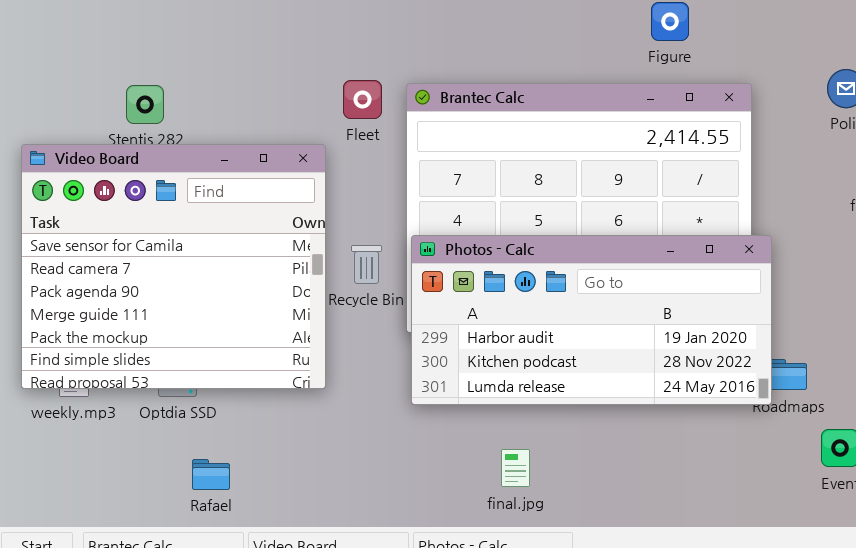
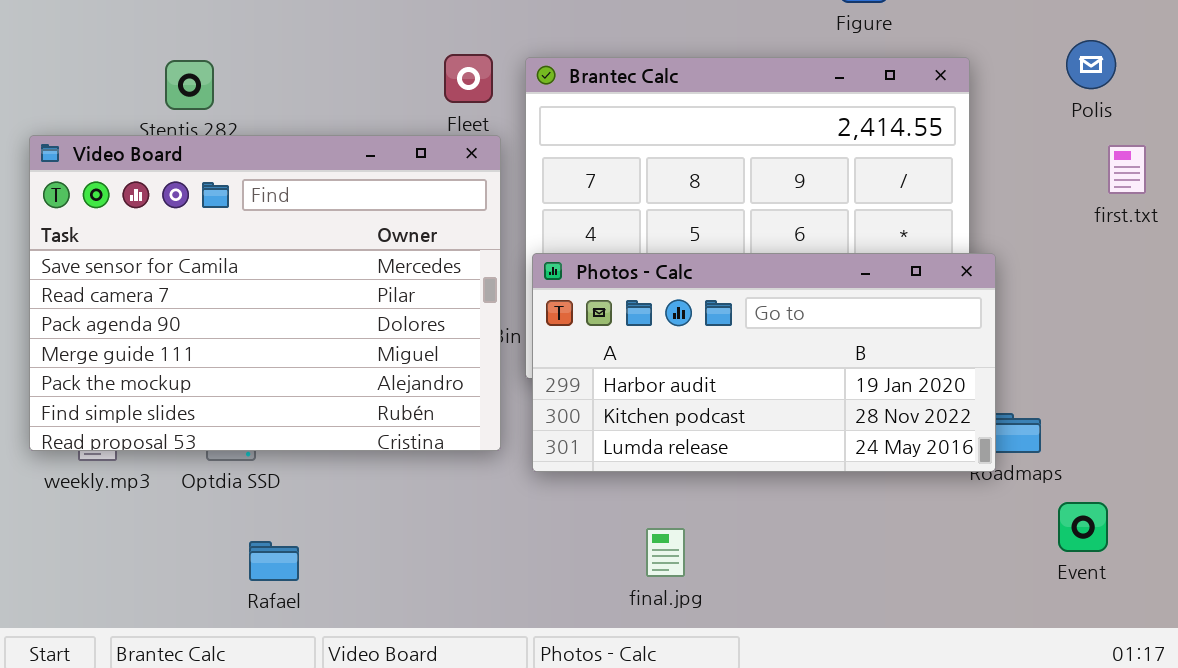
Video Board: [21,144,326,389] -> [29,135,501,451], resized

